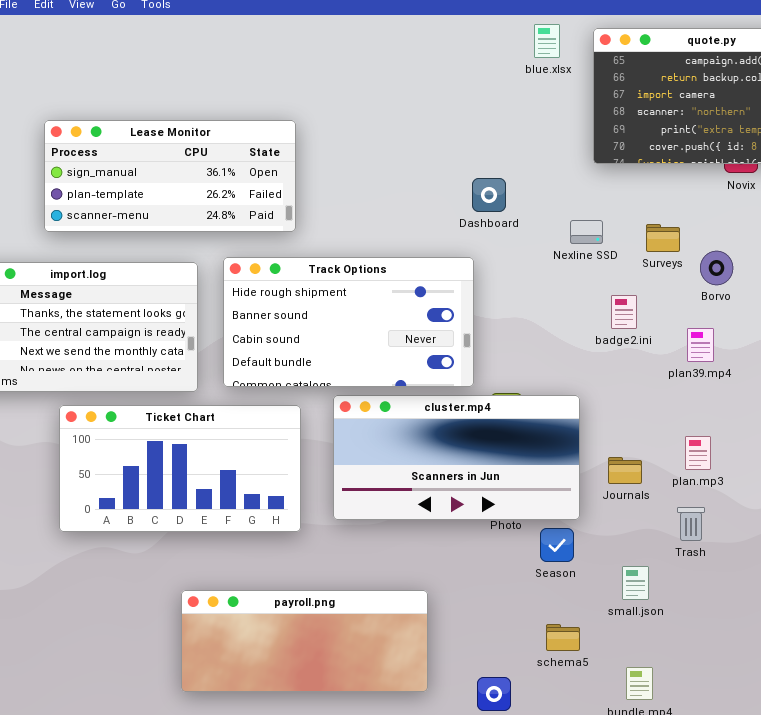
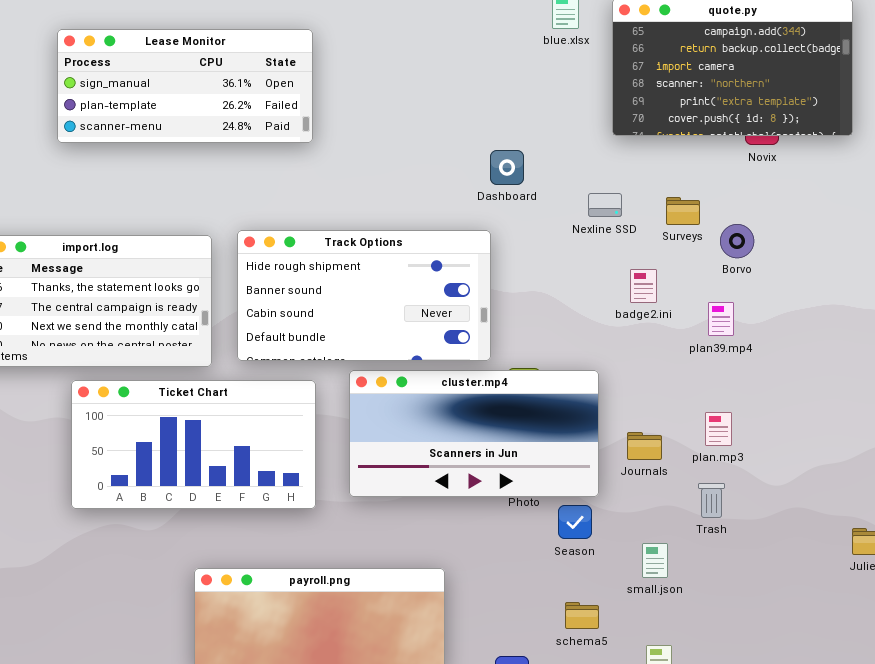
Lease Monitor: [44,120,296,232] -> [57,29,313,143], moved

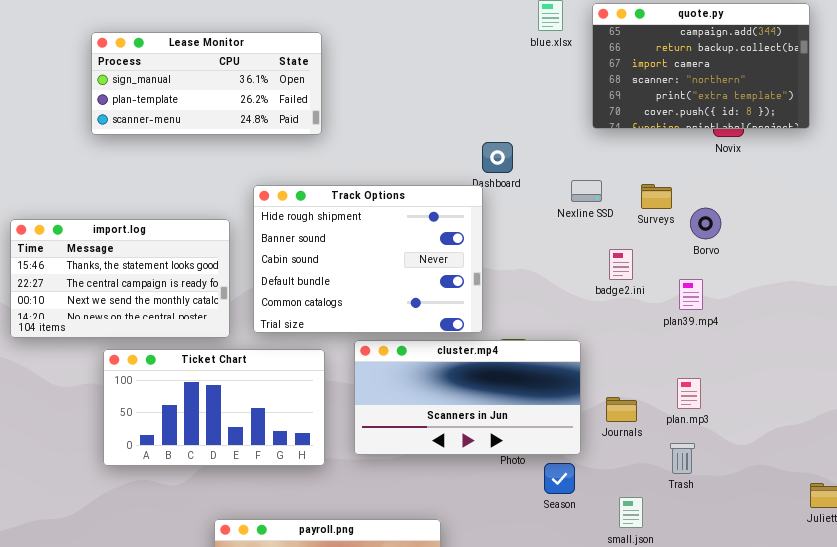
Track Options: [237,230,491,361] -> [253,185,483,333], resized

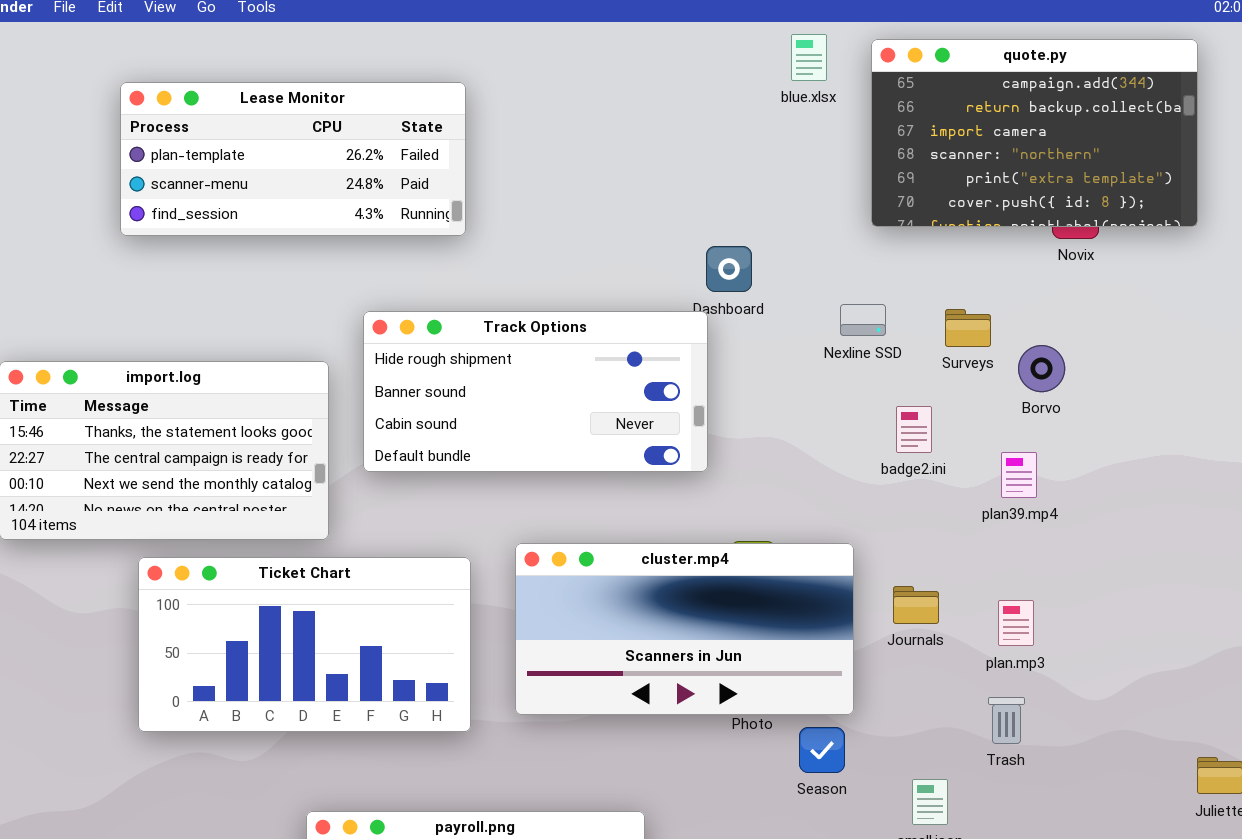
Lease Monitor: [91,32,322,135] -> [120,82,466,236], scrolled down 1 row
Track Options: [253,185,483,333] -> [363,311,708,472], resized
Journals: [606,397,637,422] -> [893,586,939,624], moved

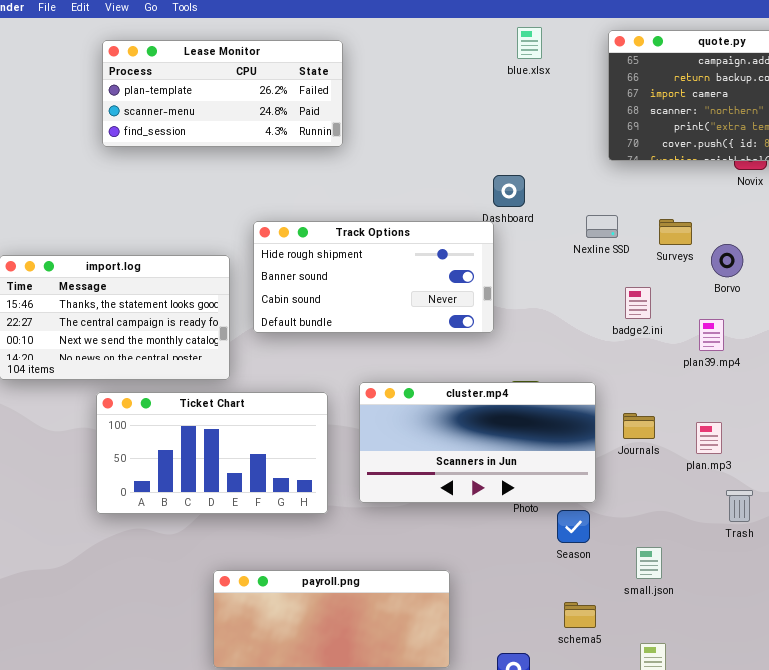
blue.xlsx: [791,34,827,81] -> [517,27,542,59], moved
Lease Monitor: [120,82,466,236] -> [102,40,343,147], moved
Trash: [988,697,1025,744] -> [726,490,753,522], moved

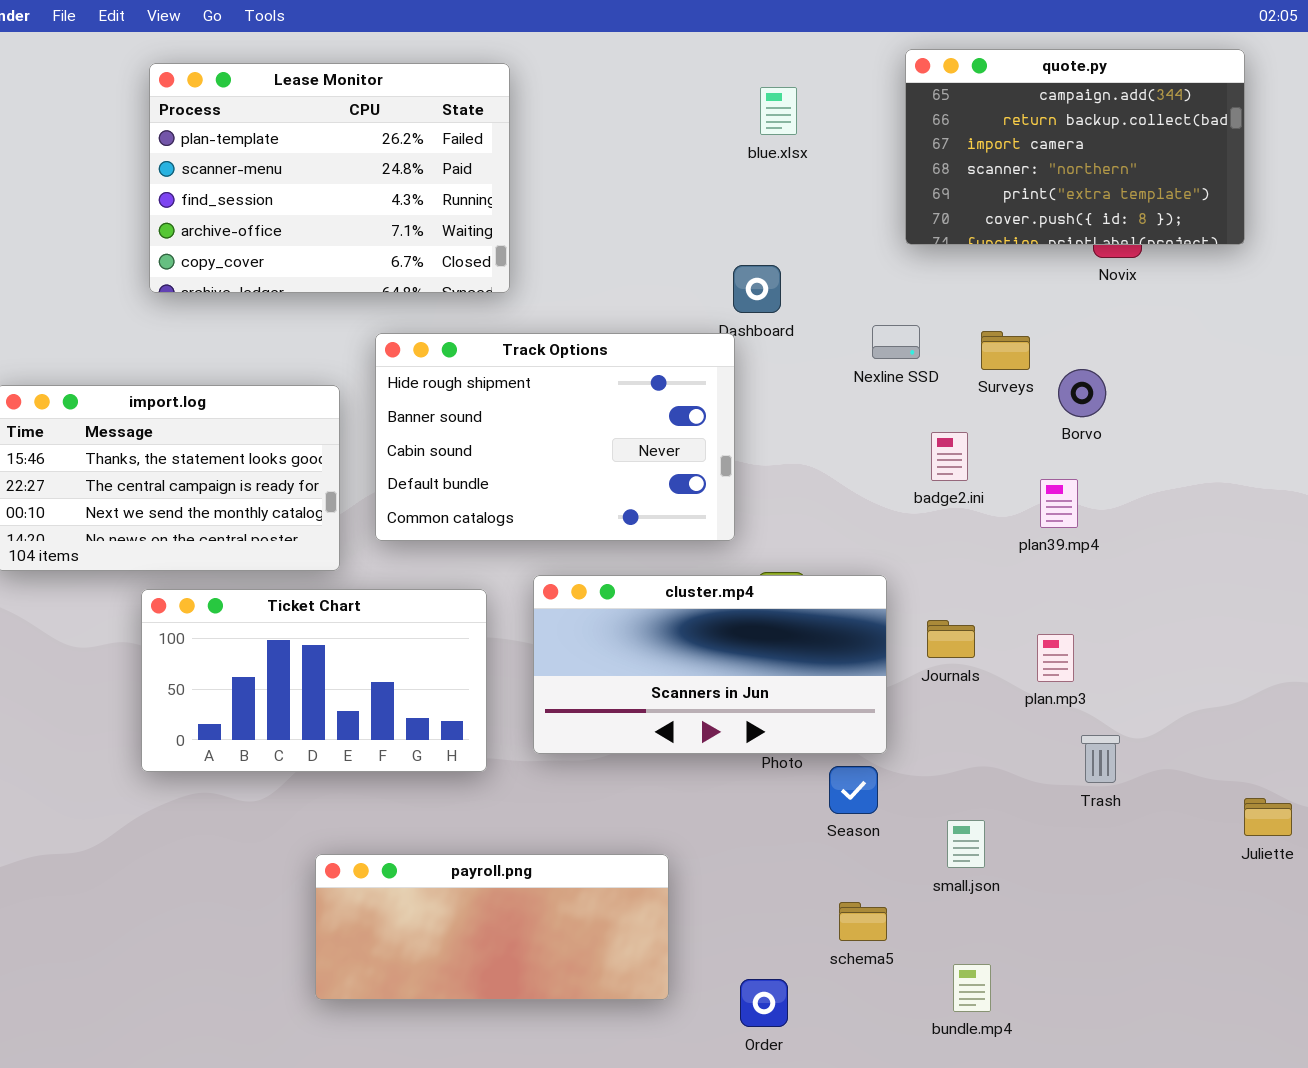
blue.xlsx: [517,27,542,59] -> [760,87,797,135], moved
Lease Monitor: [102,40,343,147] -> [149,63,510,293], resized
Track Options: [253,221,494,333] -> [375,333,735,541], resized

